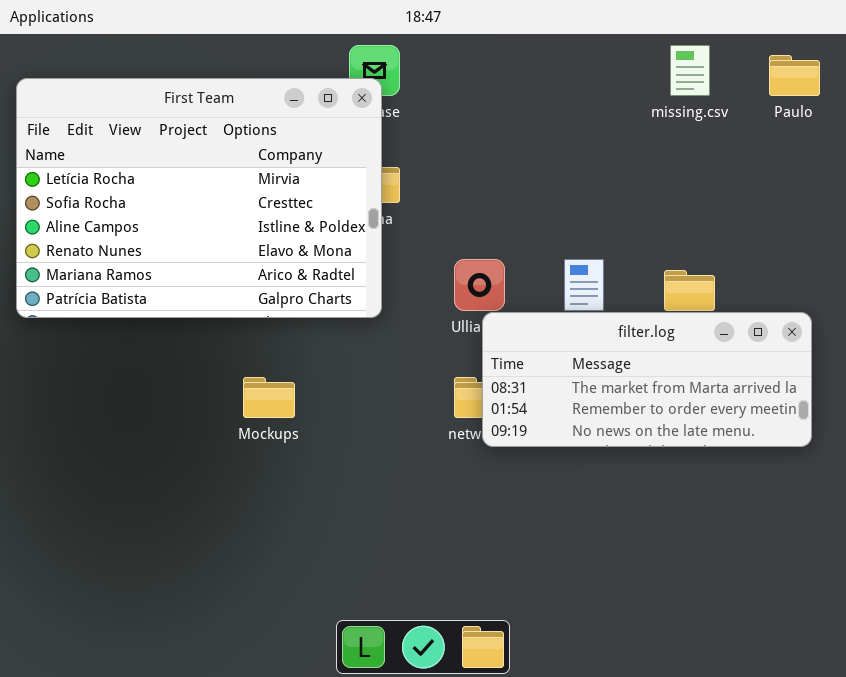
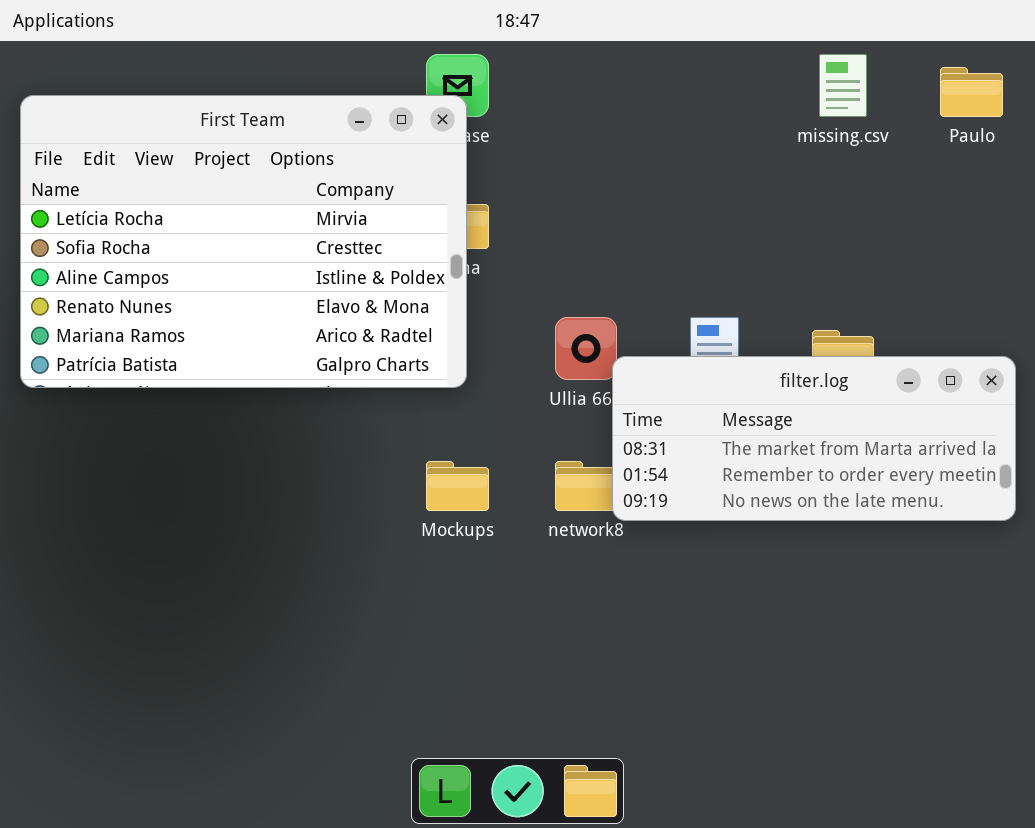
filter.log: [482,312,812,447] -> [612,356,1016,521], moved
Mockups: [243,377,295,418] -> [426,461,489,511], moved

